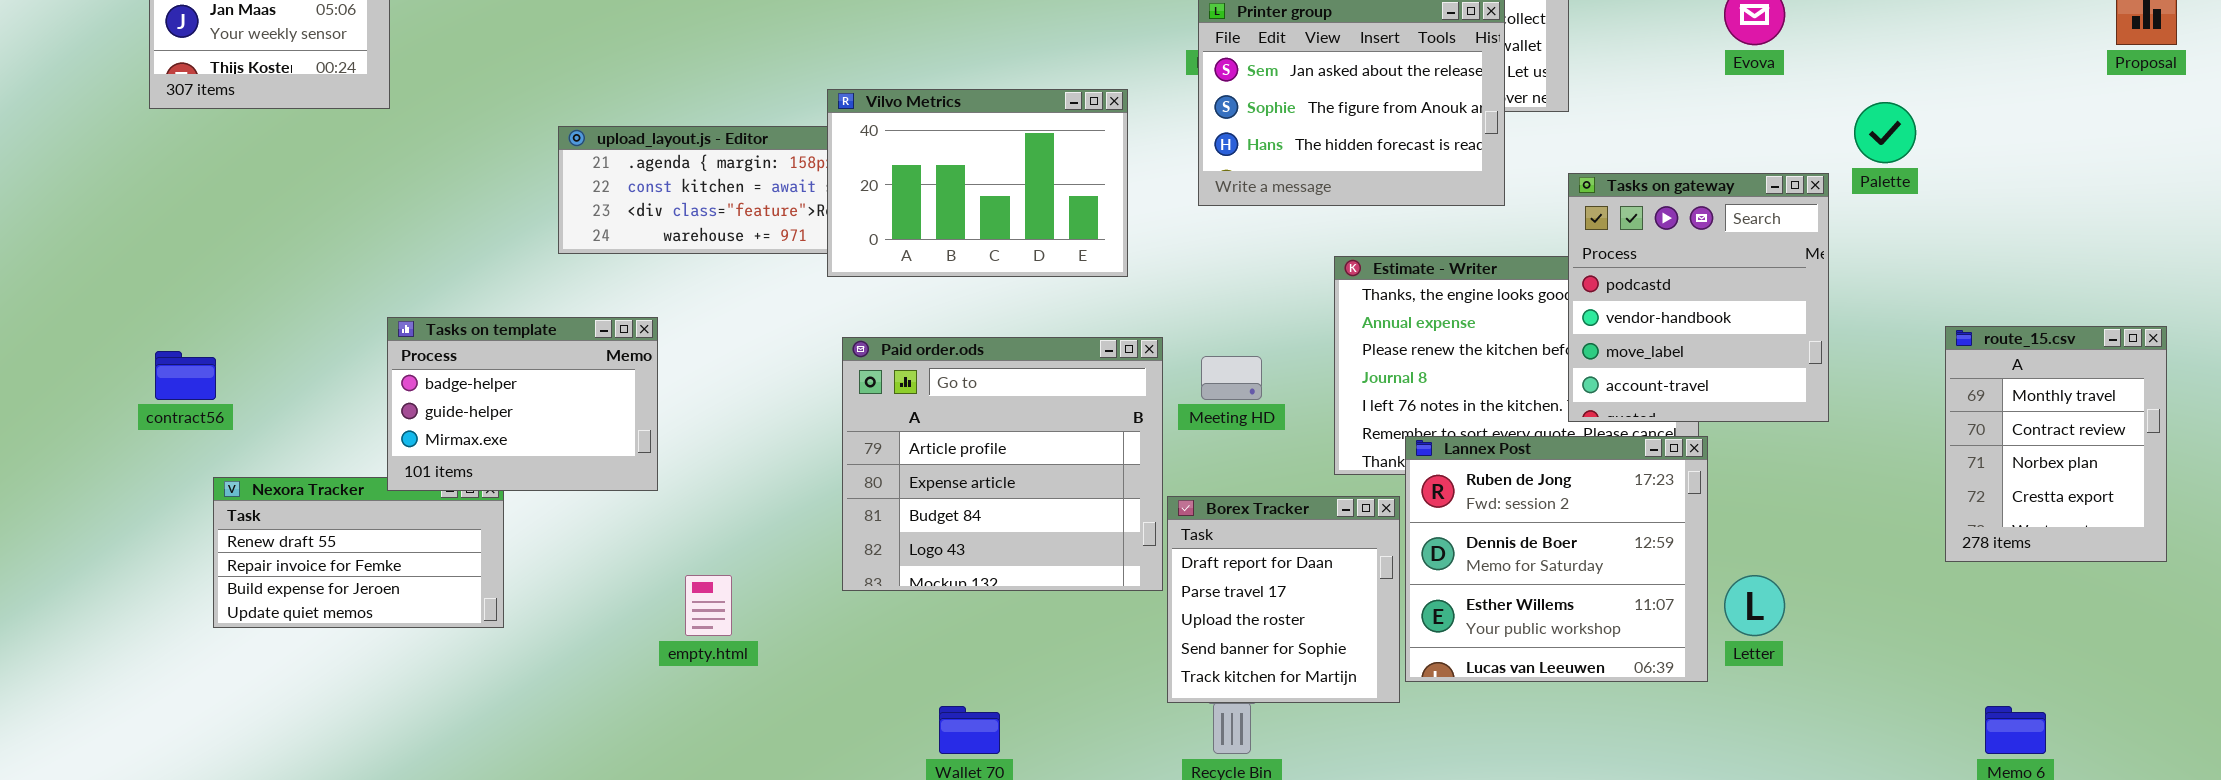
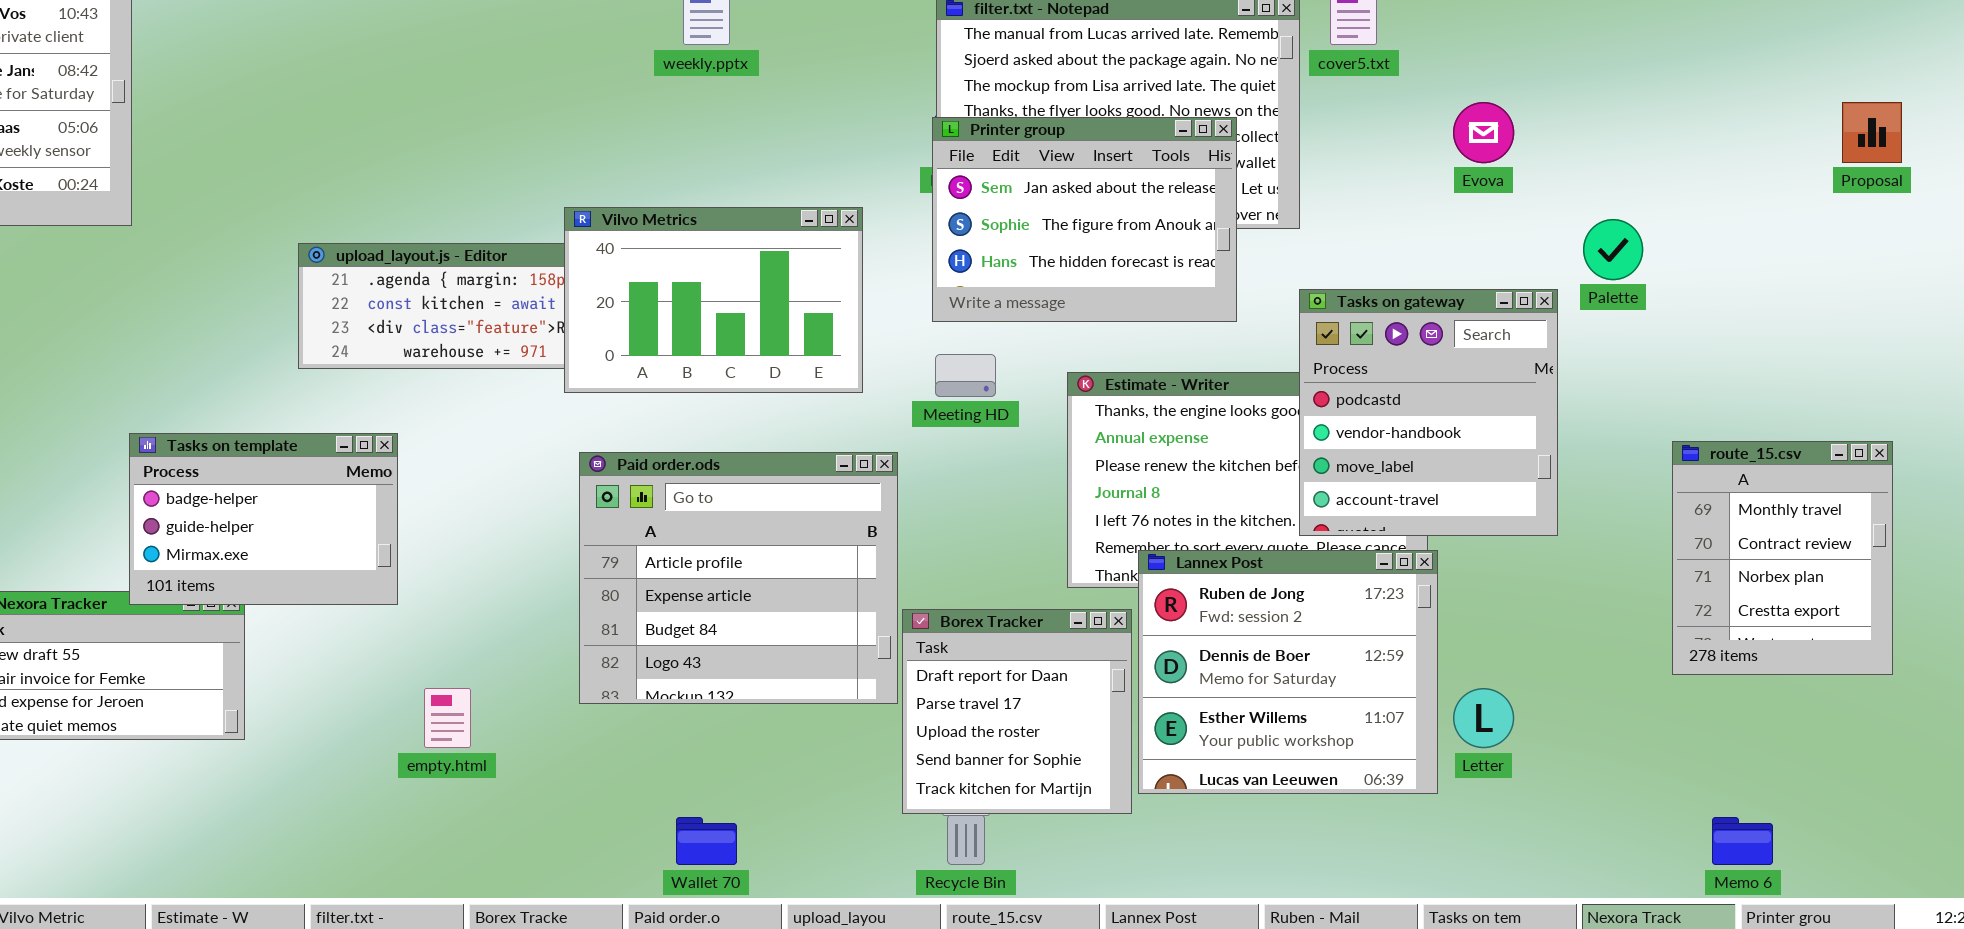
Meeting HD: [1201,356,1262,400] -> [935,354,996,397], moved

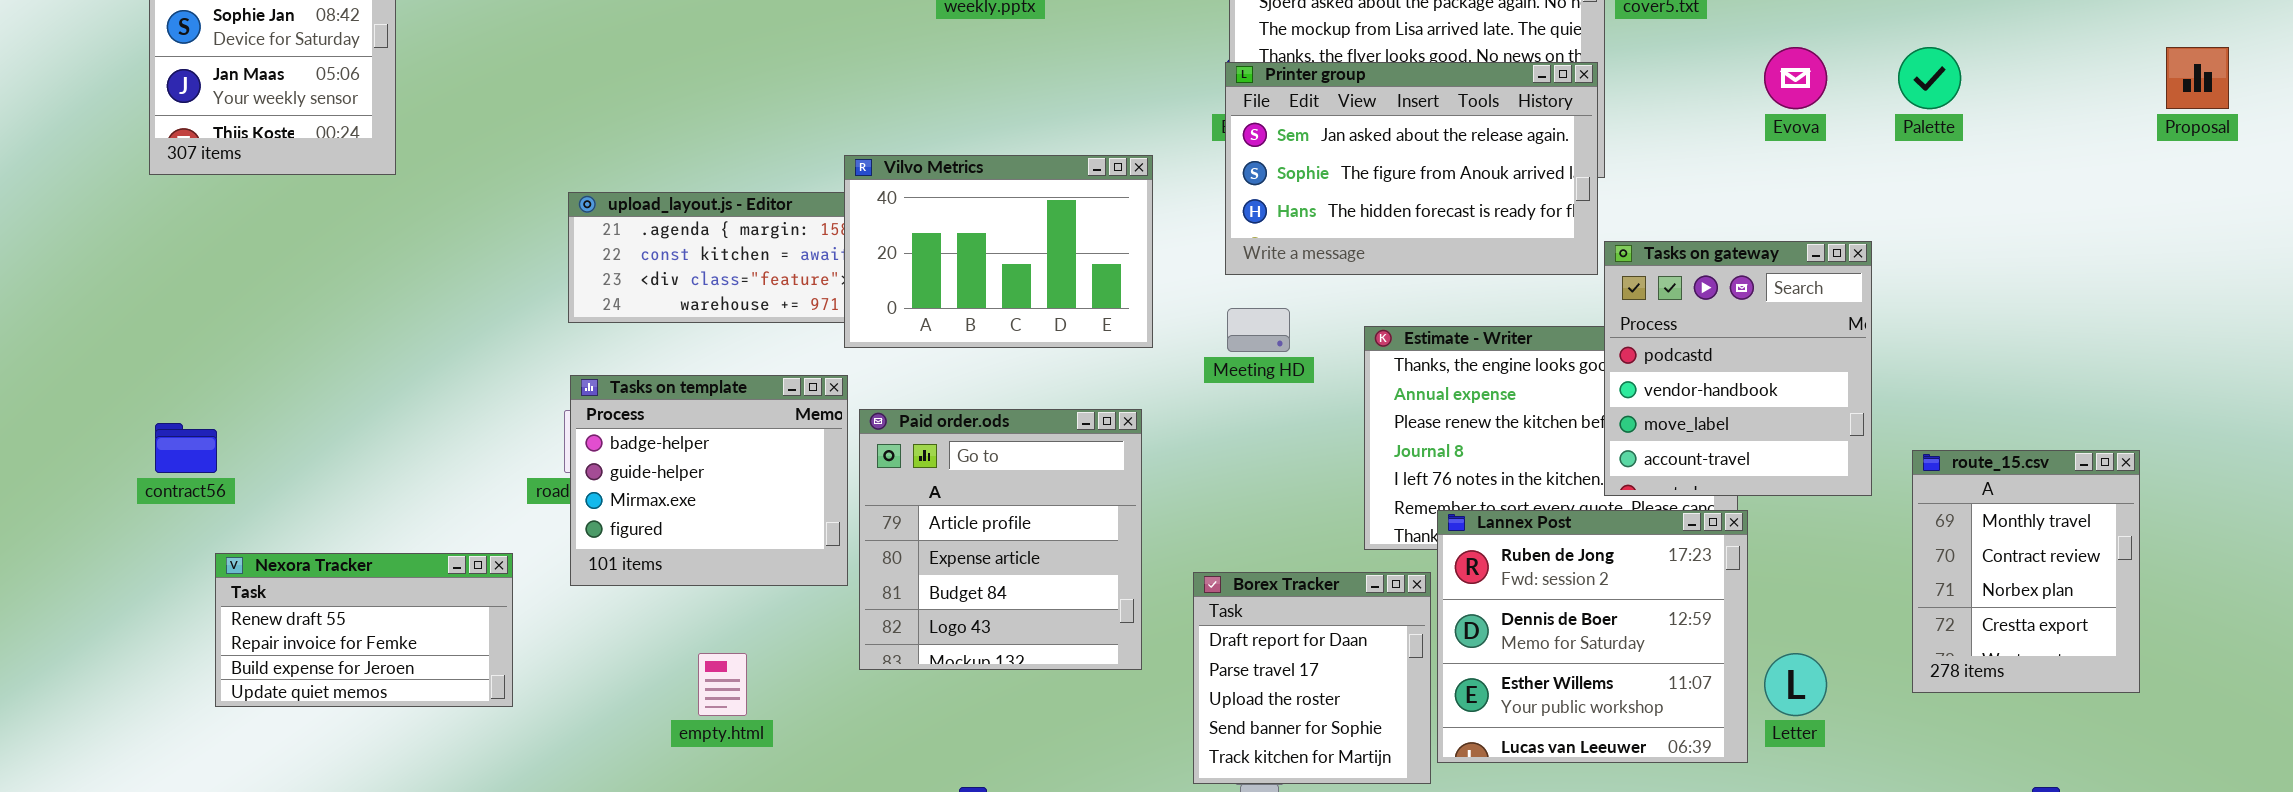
Printer group: [932,117,1237,322] -> [1225,62,1598,275], resized
Palette: [1583,219,1643,280] -> [1898,47,1961,109], moved
Tasks on template: [129,433,398,605] -> [570,375,848,586], moved, resized
route_15.csv: [1672,441,1893,675] -> [1912,450,2140,693], moved
Paid order.ods: [579,452,898,704] -> [859,409,1142,670], resized

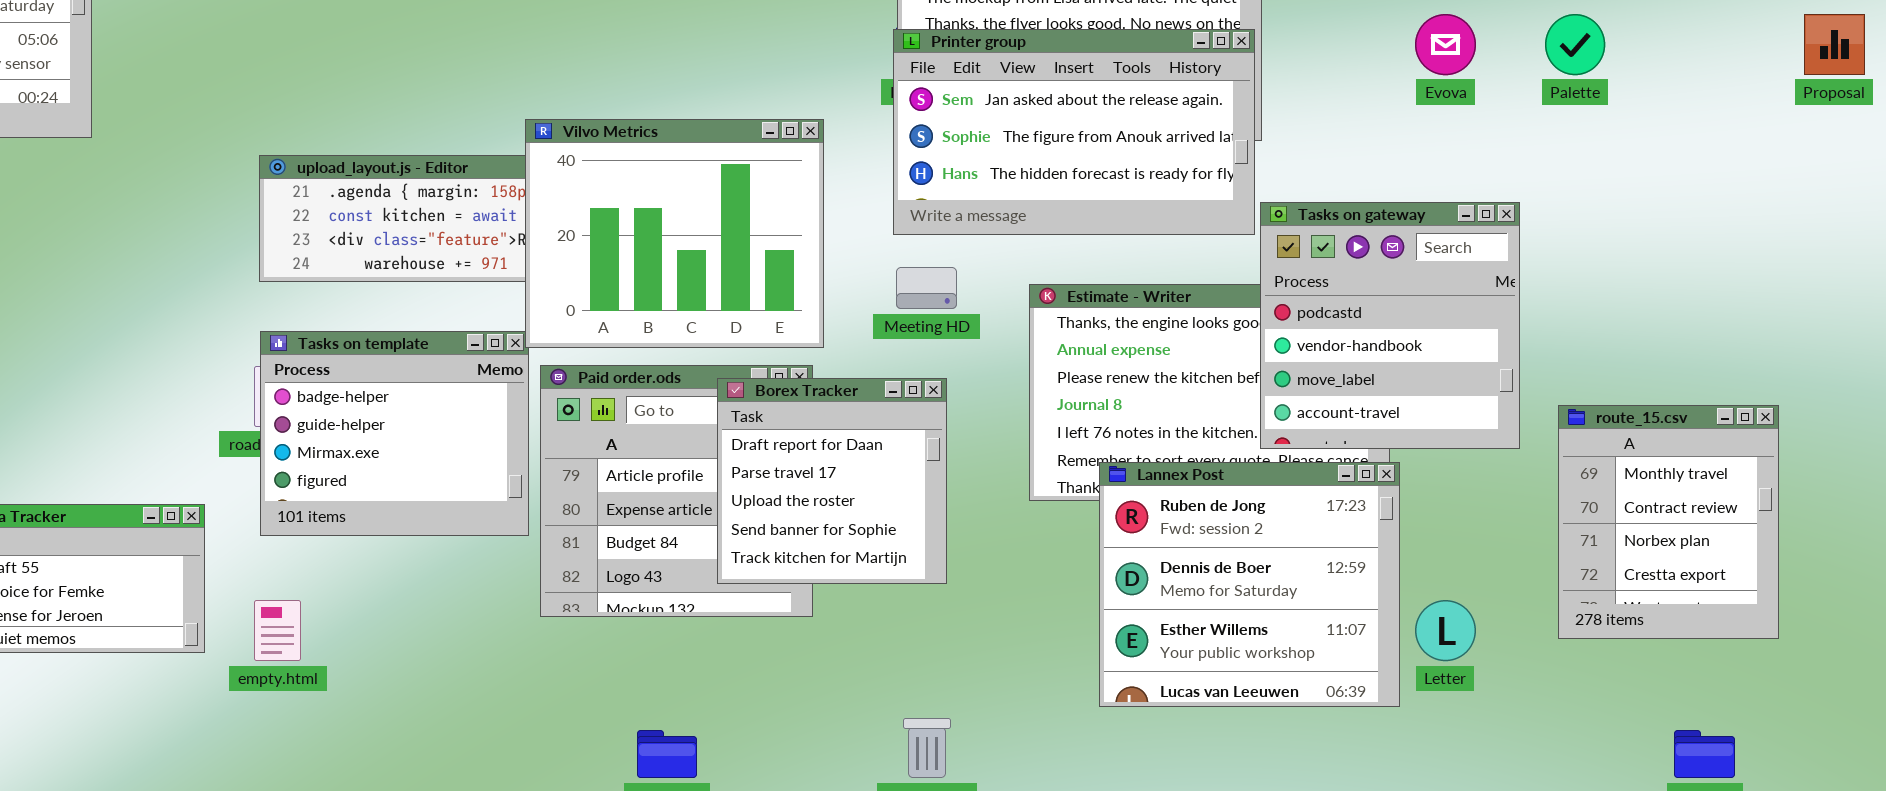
Vilvo Metrics: [844,155,1153,348] -> [525,119,824,348], resized
Borex Tracker: [1193,572,1431,784] -> [717,378,947,584], moved
empty.html: [698,653,747,716] -> [254,600,301,661], moved

